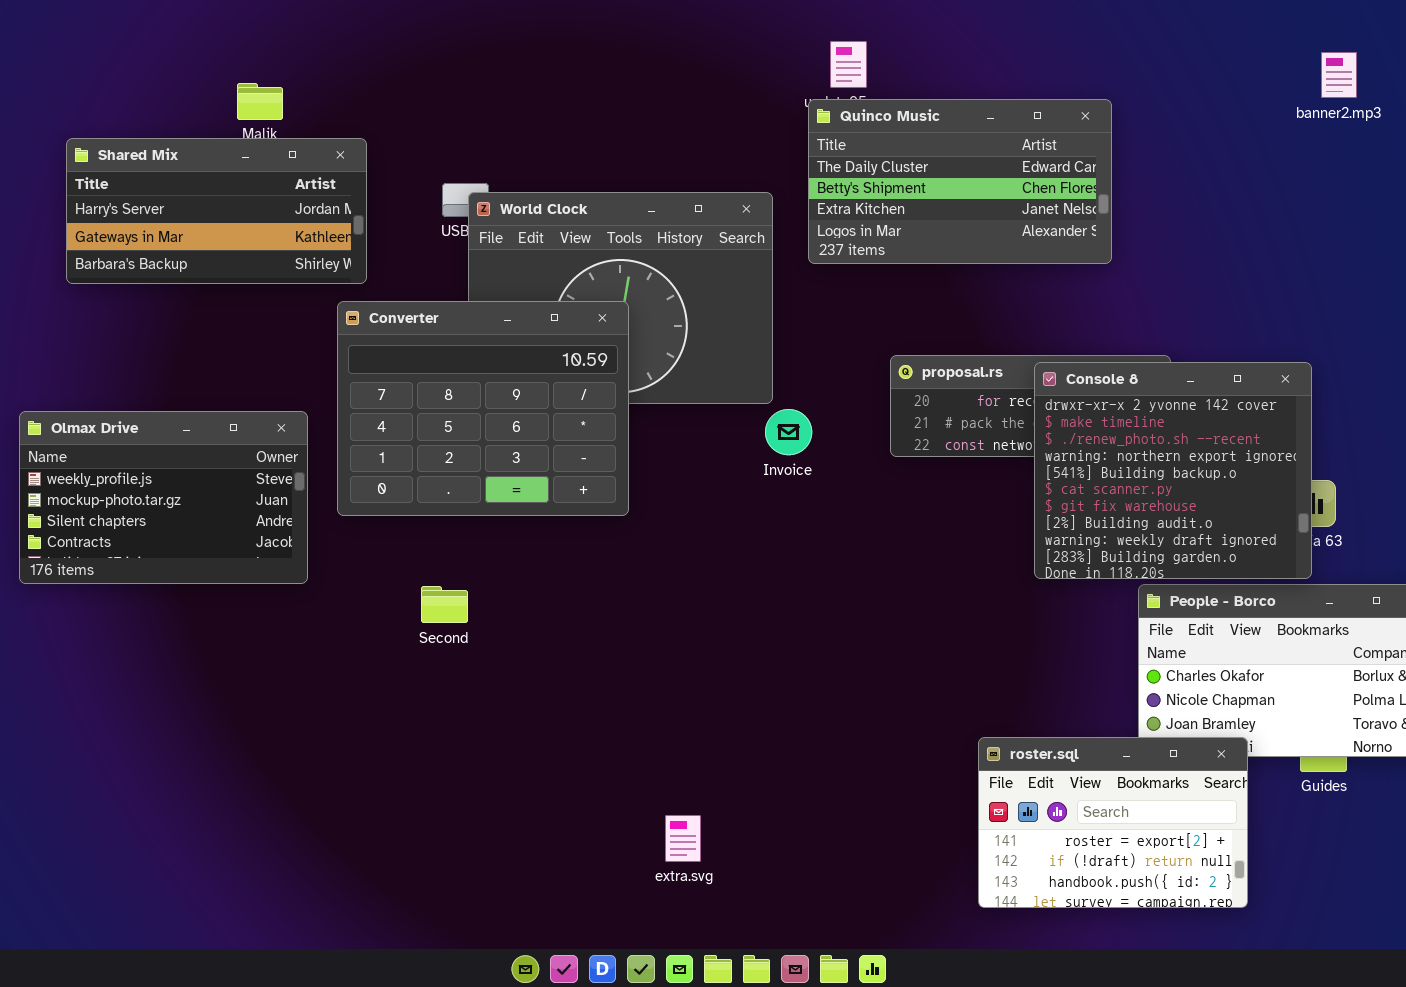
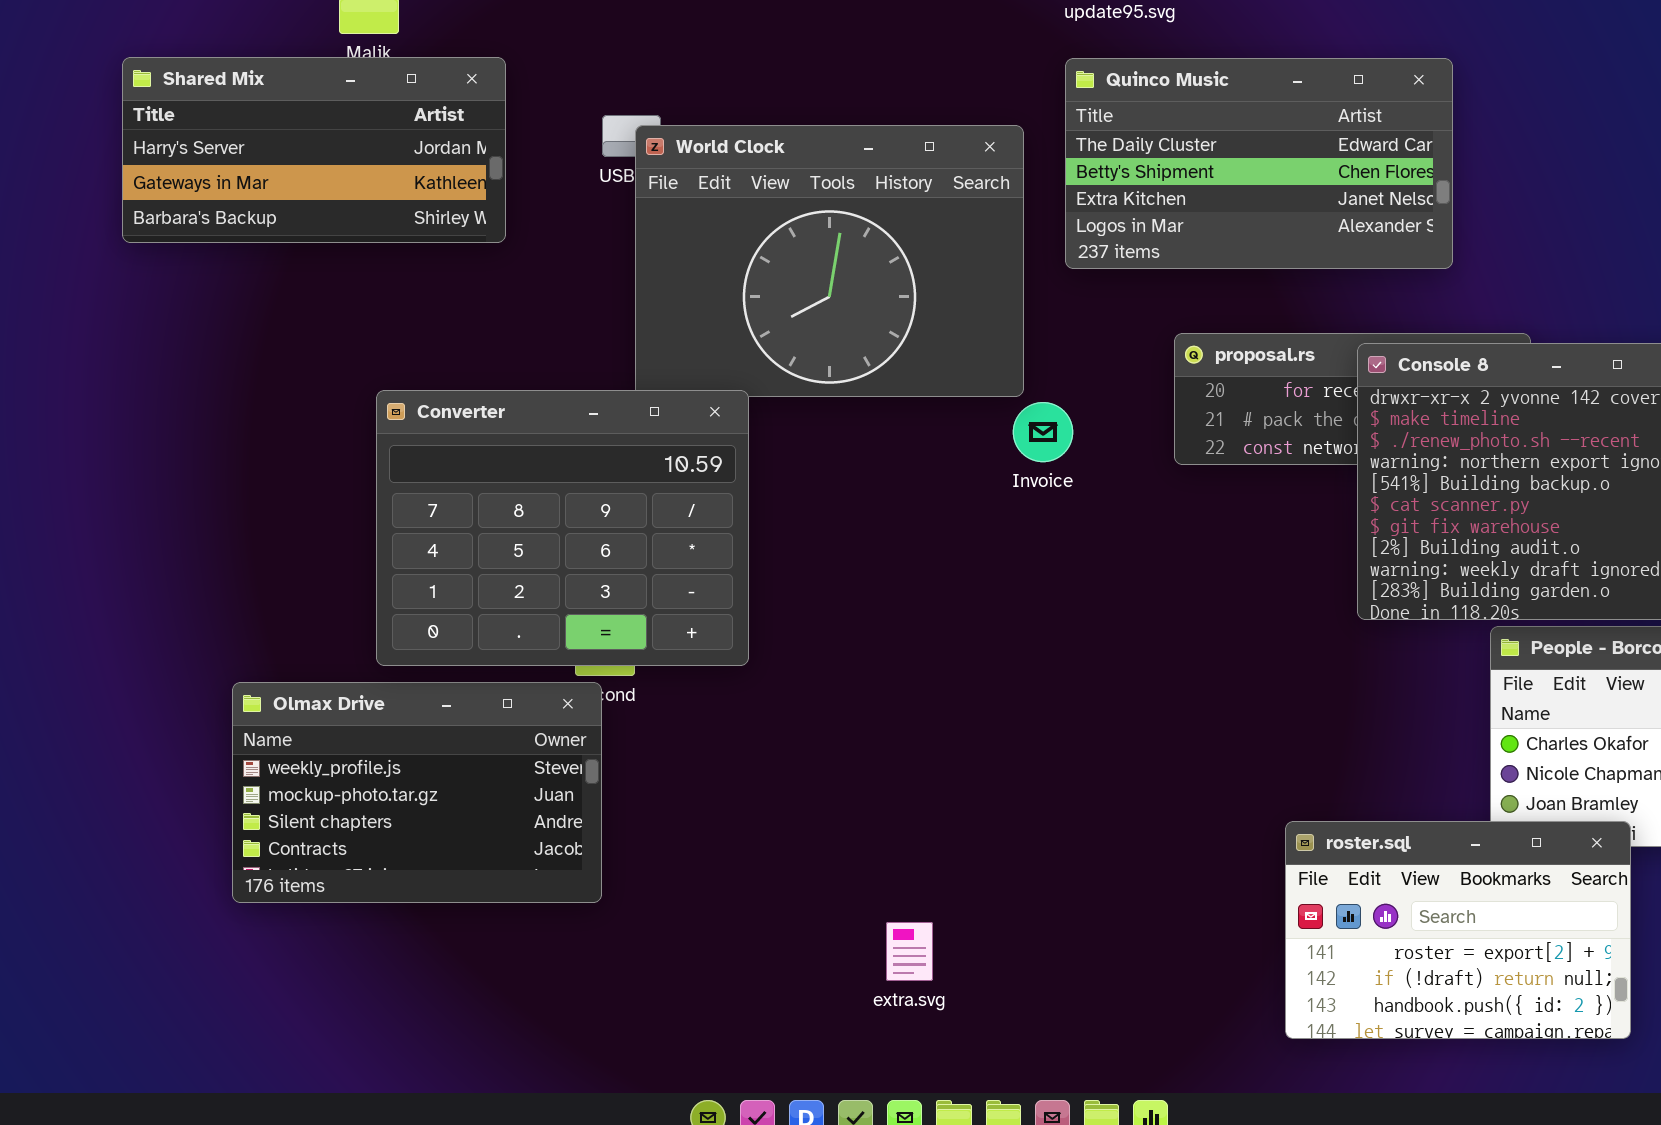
Quinco Music: [808,99,1112,264] -> [1065,58,1453,269], moved
Converter: [337,301,629,516] -> [376,390,749,666], moved
Olmax Drive: [19,411,308,584] -> [232,682,602,903], moved

